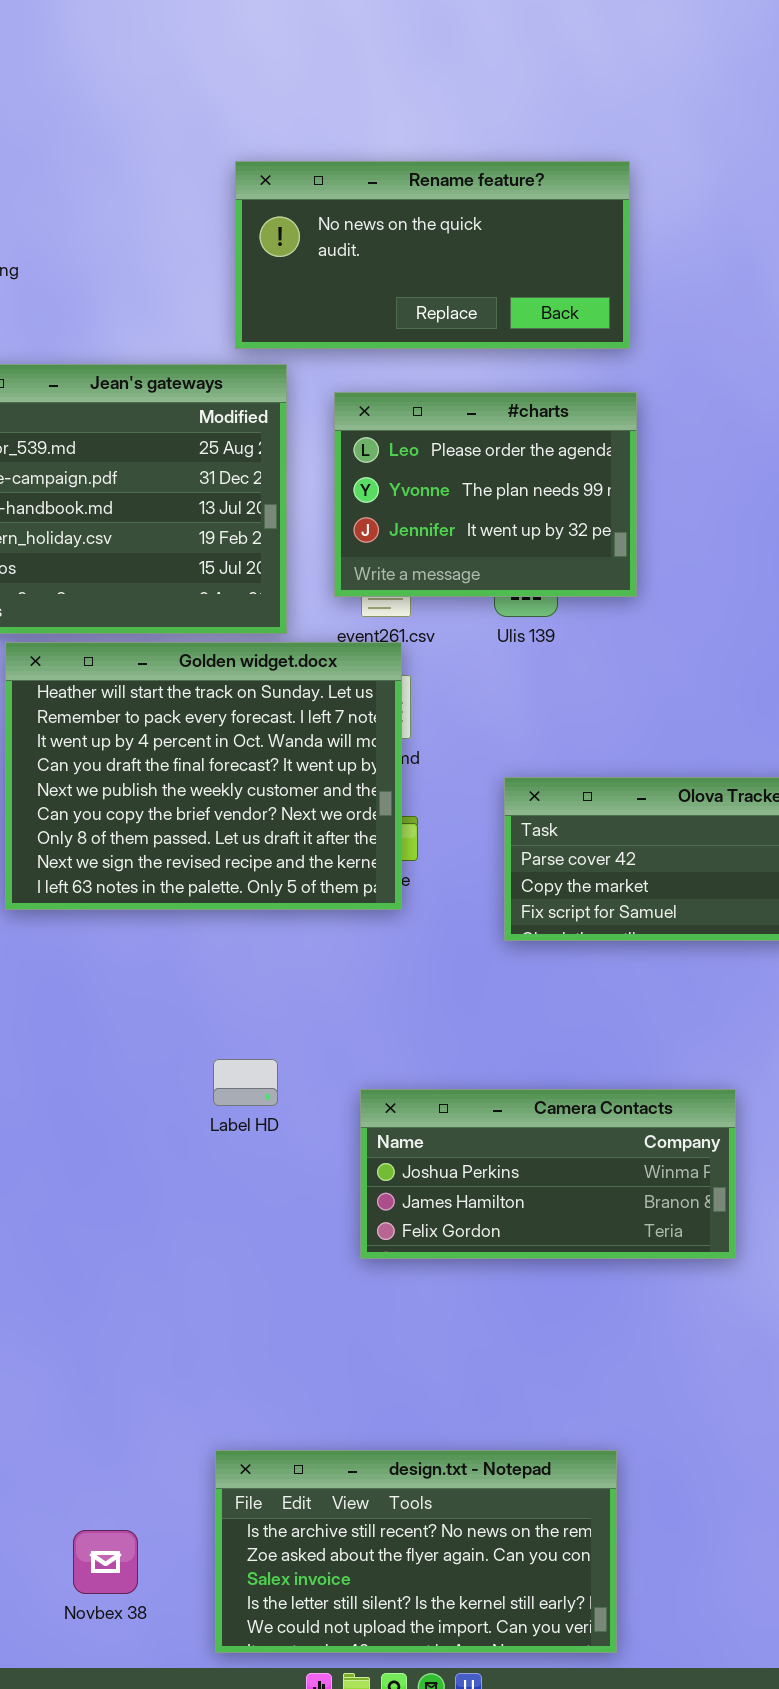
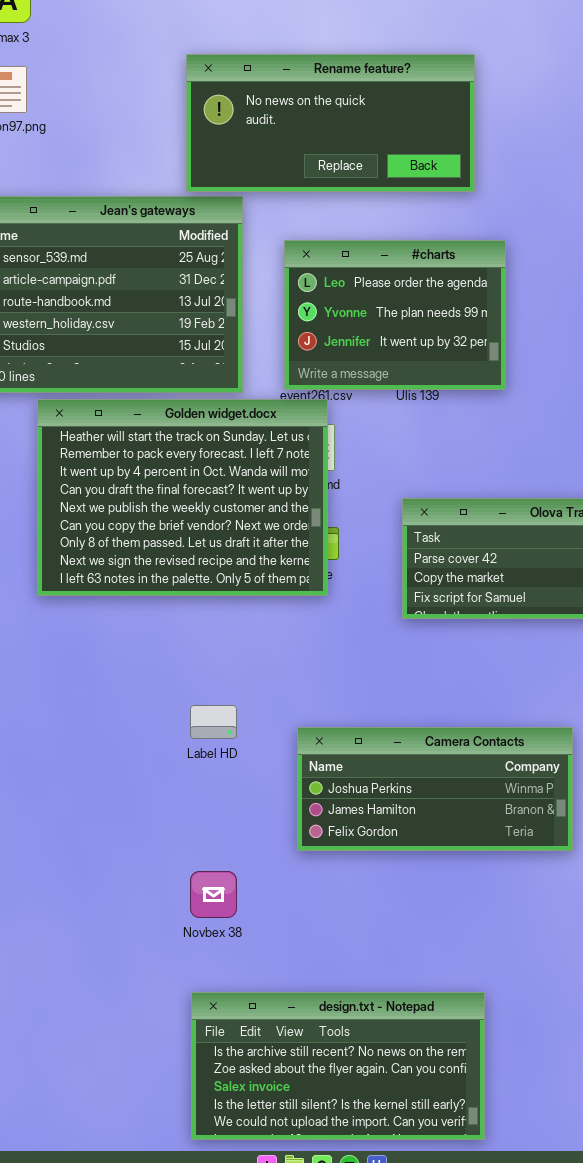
Rename feature?: [235,161,630,349] -> [186,54,475,192], moved
#charts: [334,392,637,597] -> [284,240,506,390], moved
Novbex 38: [73,1530,138,1594] -> [190,871,237,918], moved

